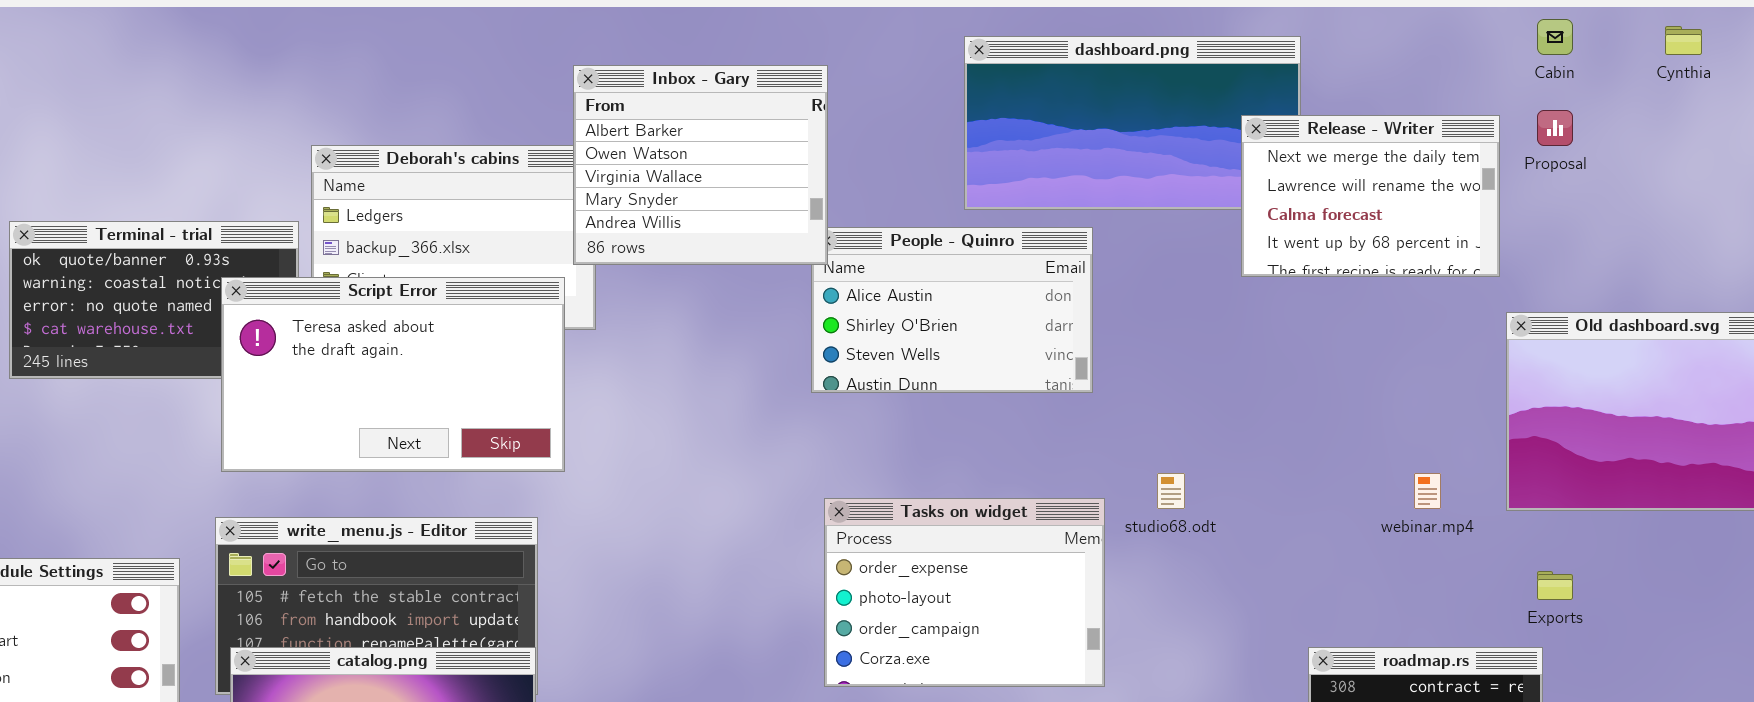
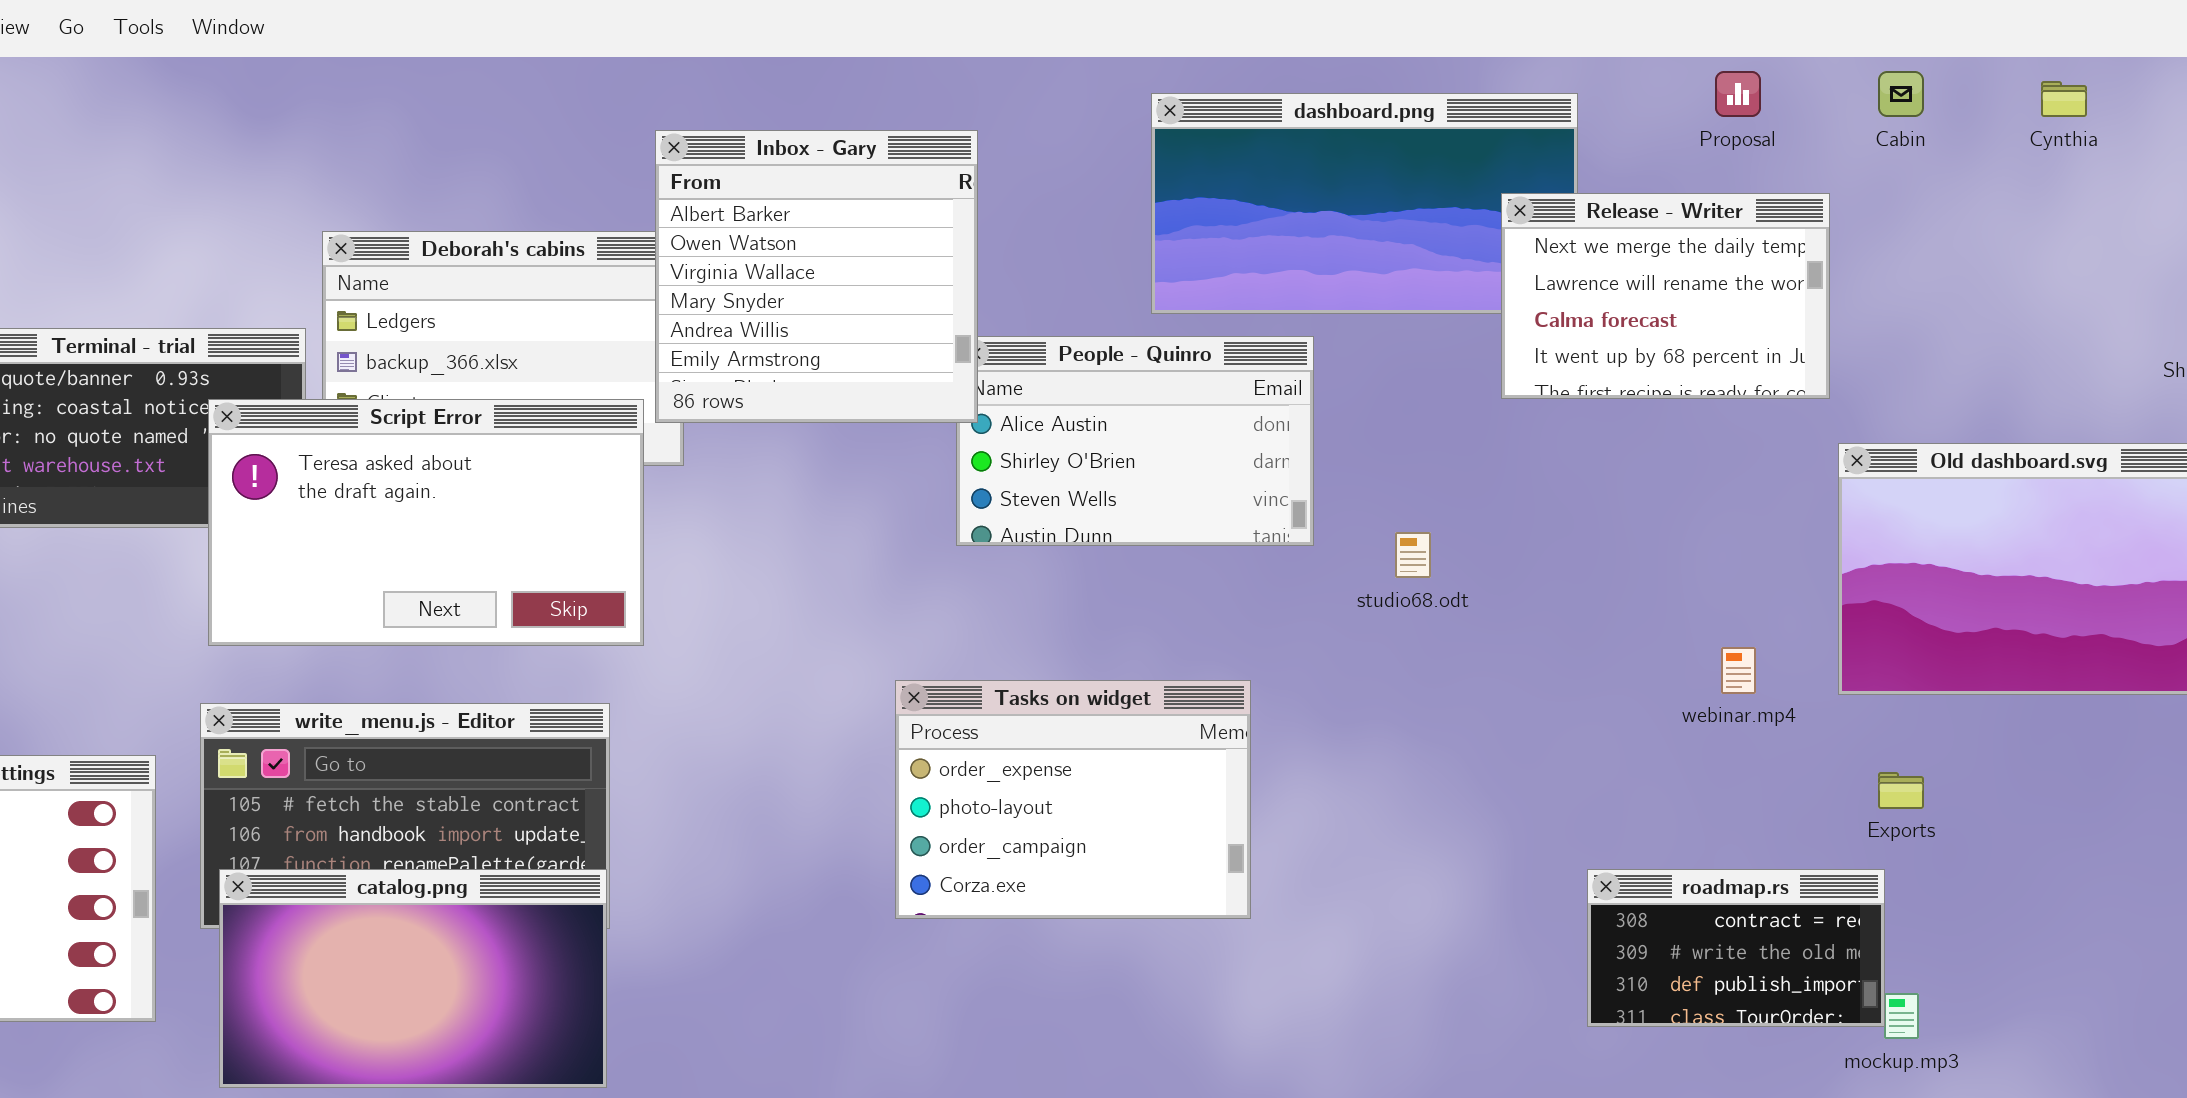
Inbox - Gary: [573,65,828,265] -> [655,130,978,423], resized
Proposal: [1537,110,1573,146] -> [1715,71,1761,117], moved
studio68.odt: [1157,473,1185,509] -> [1395,532,1431,578], moved
Tasks on widget: [824,498,1105,687] -> [895,680,1251,919], moved

